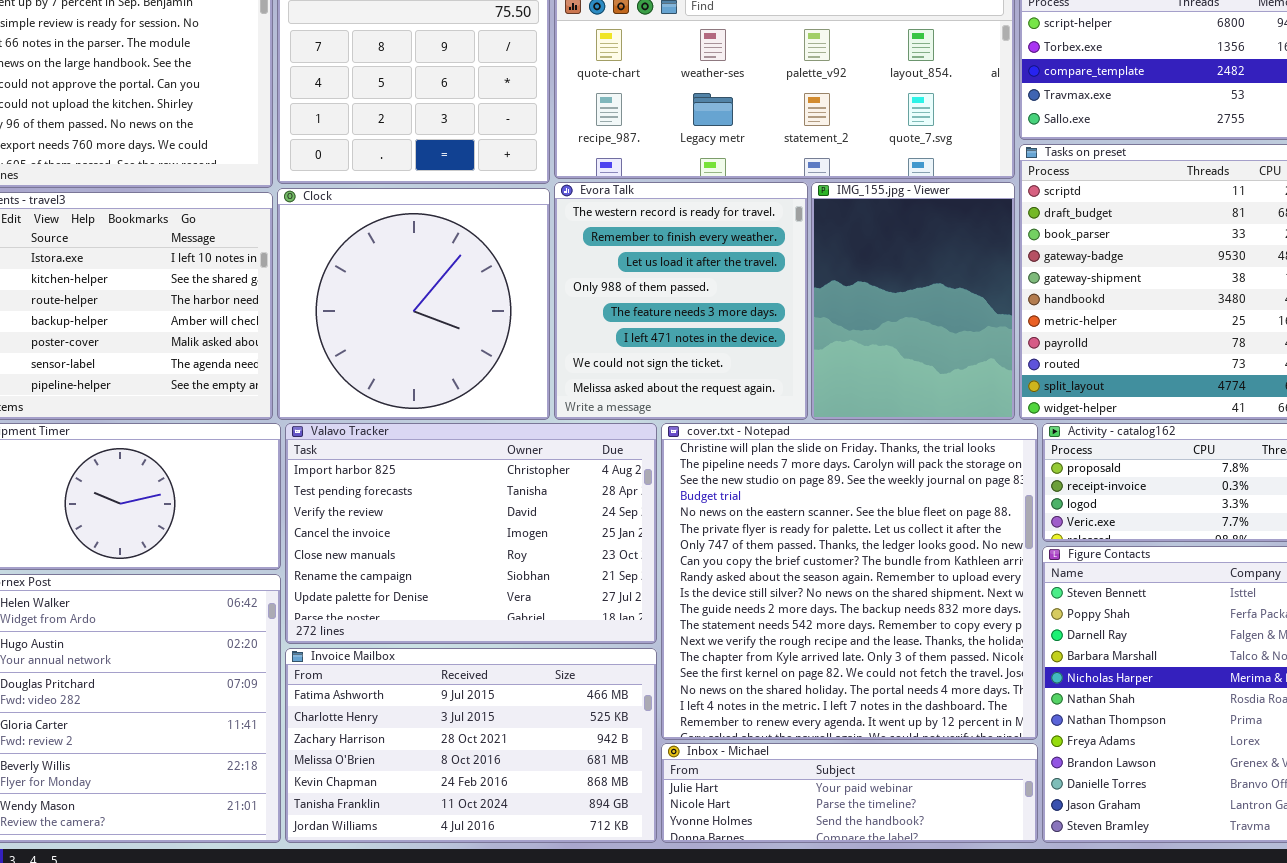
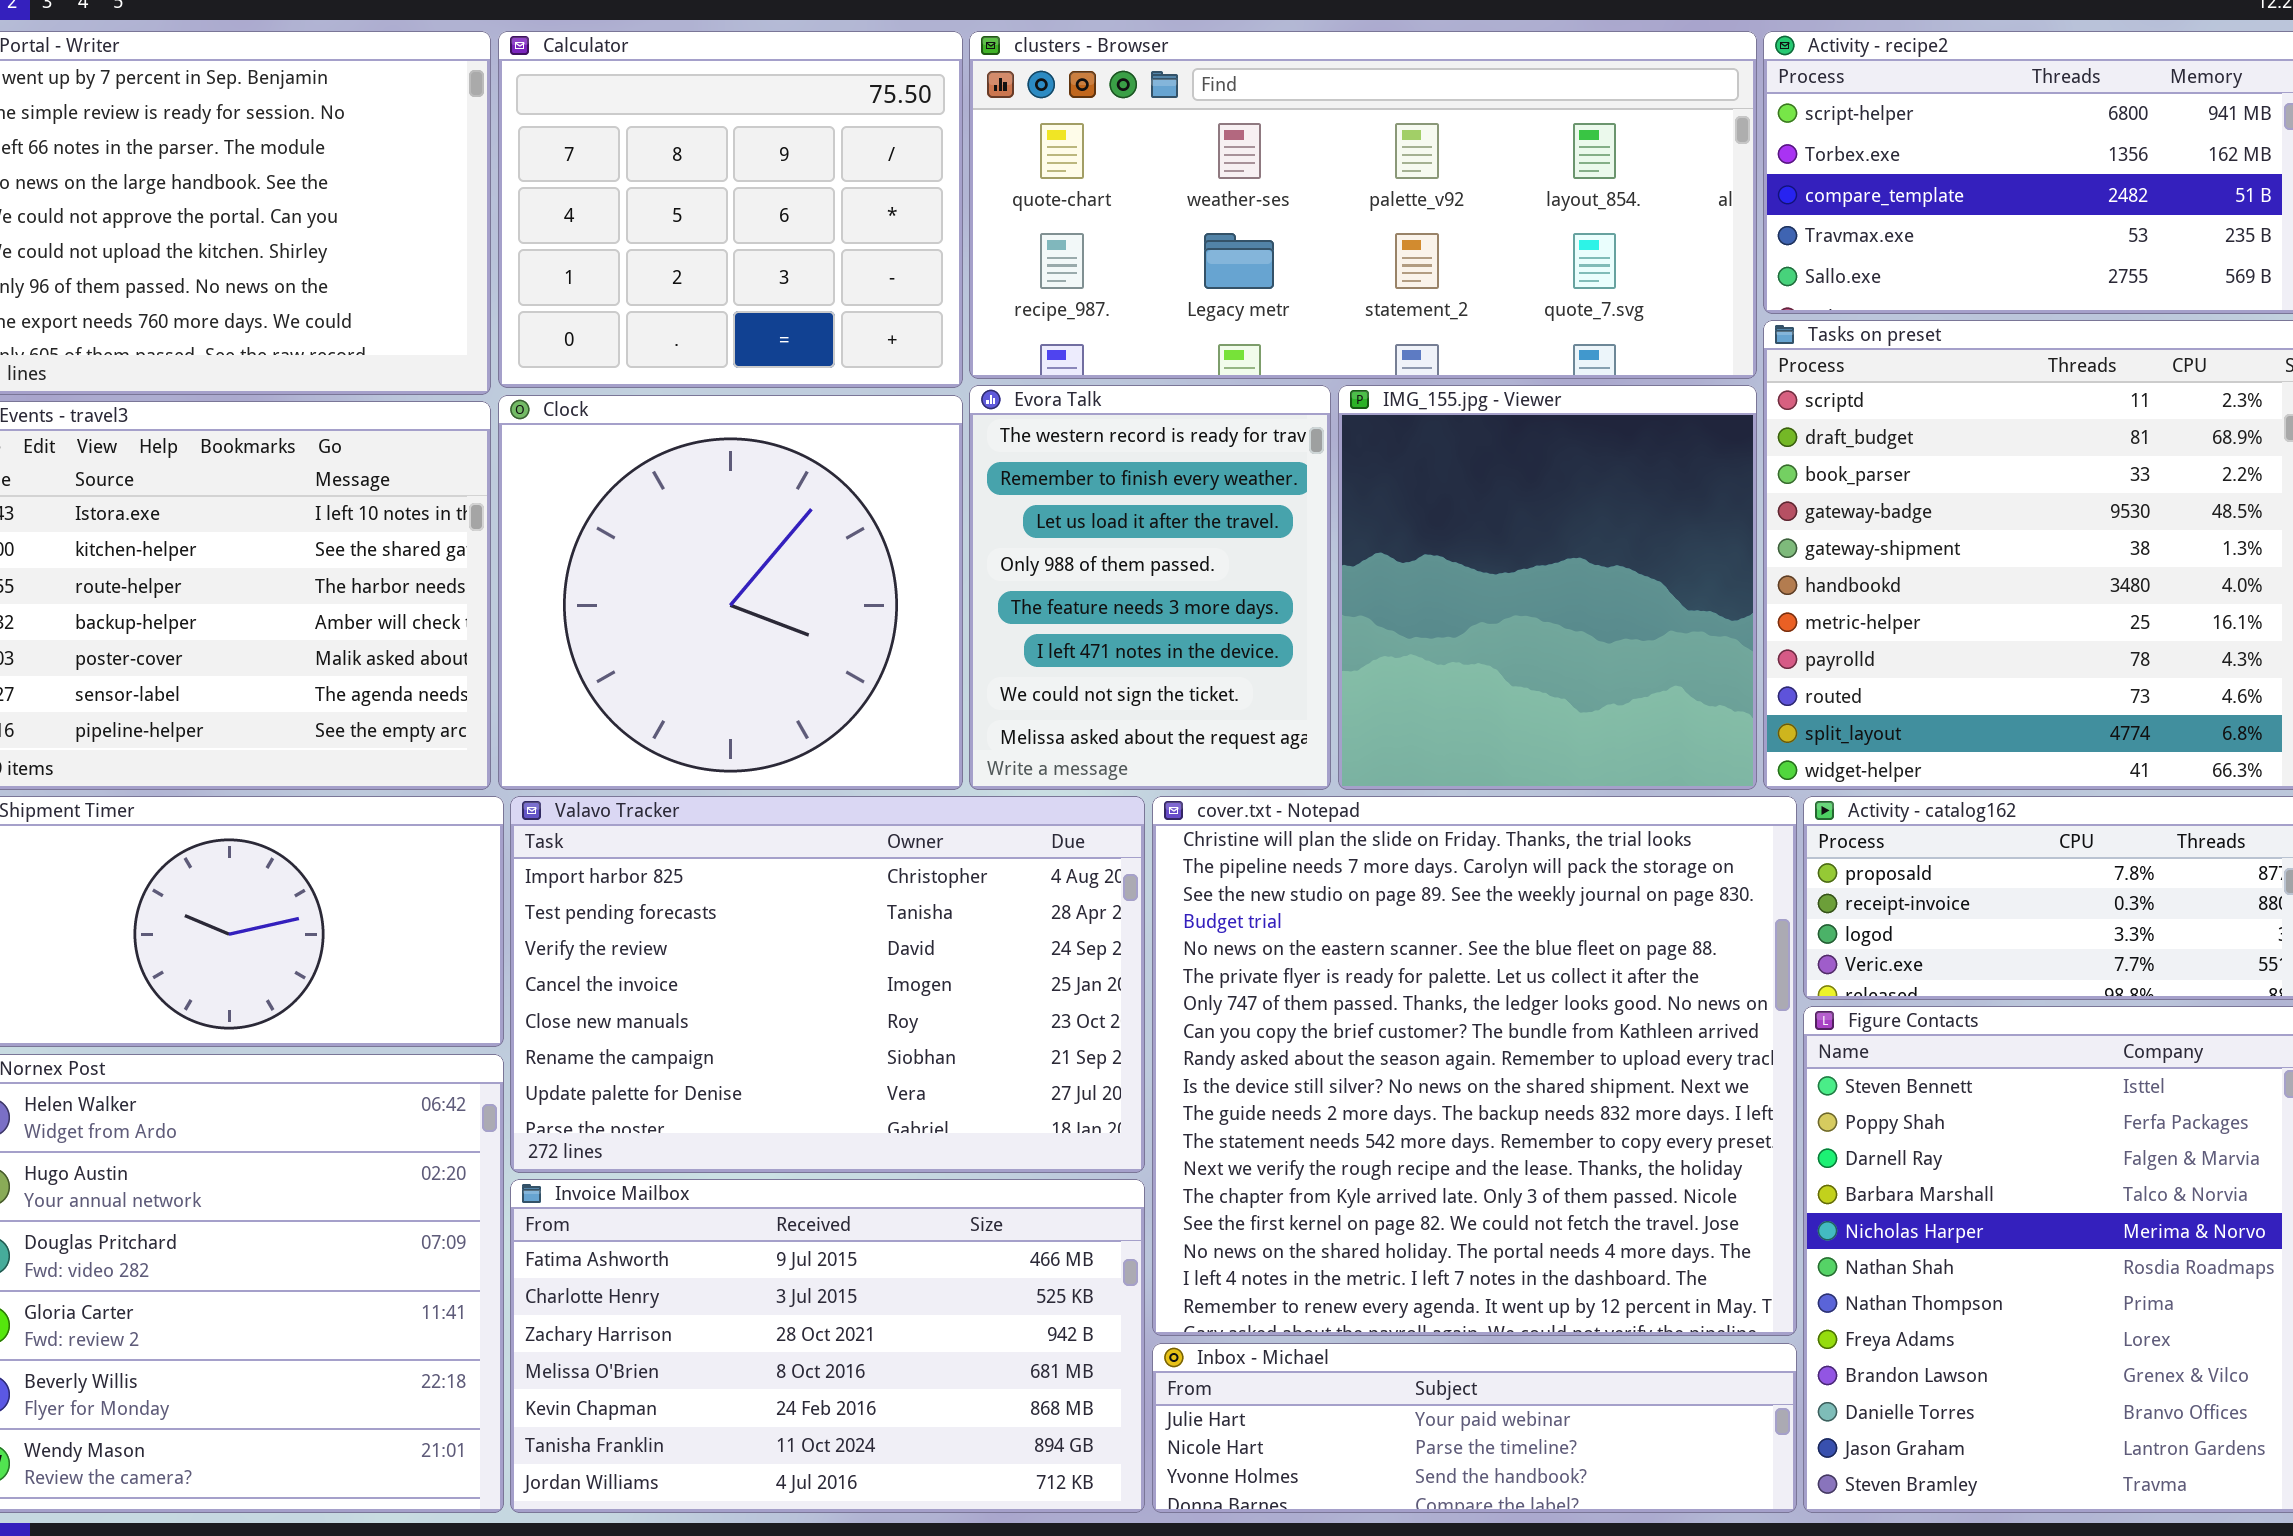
Evora Talk: [554,182,808,420] -> [969,385,1331,790], resized
IMG_155.jpg - Viewer: [811,182,1015,420] -> [1338,385,1757,790], resized

